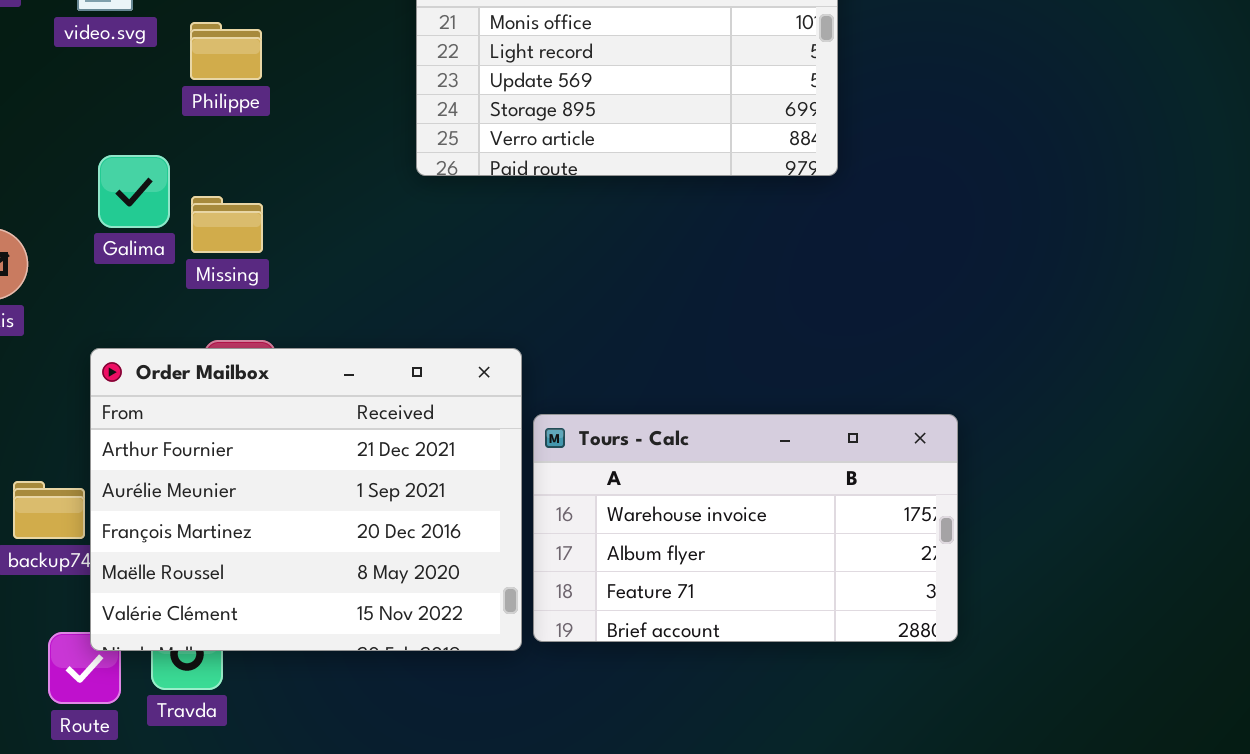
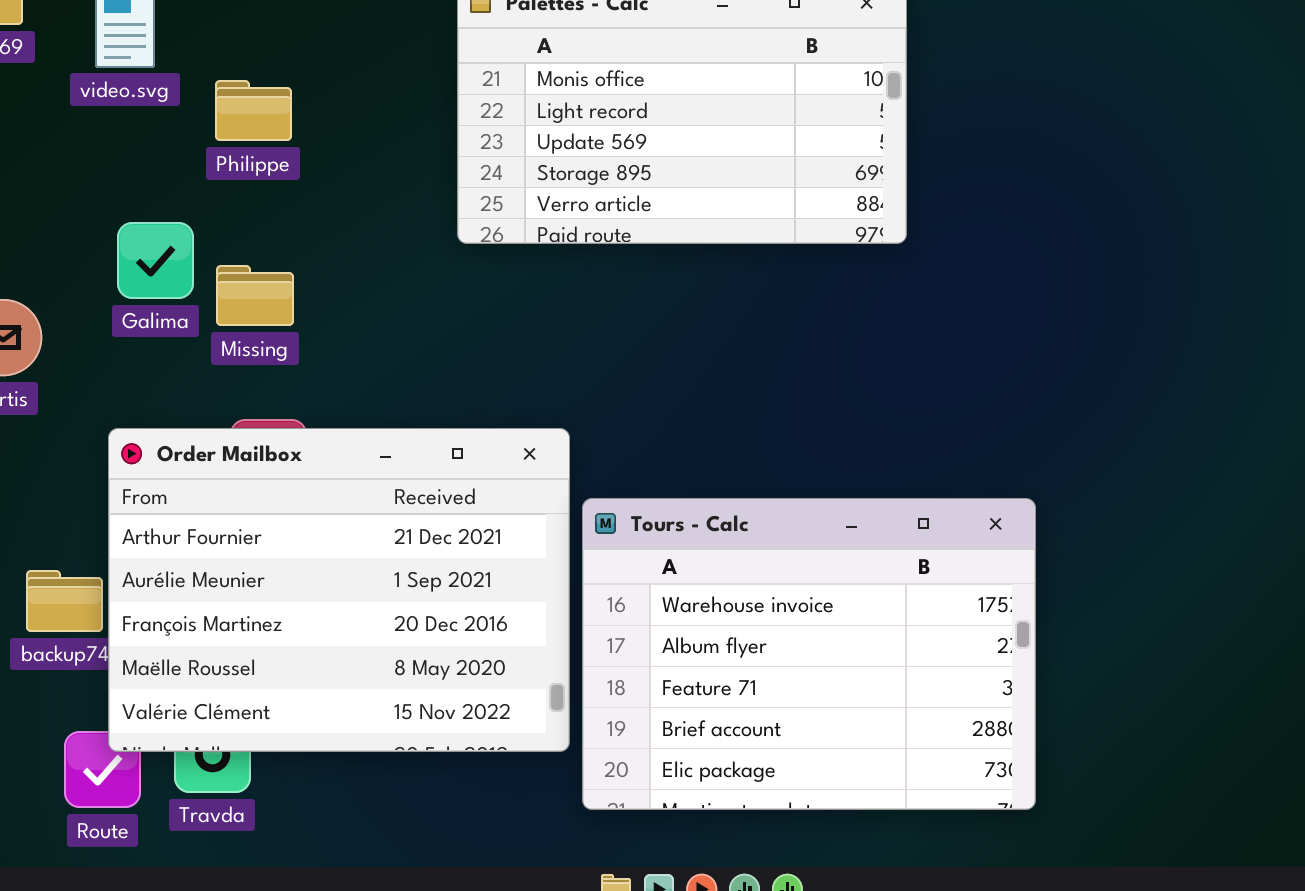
Tours - Calc: [533,414,958,642] -> [582,498,1036,810], resized

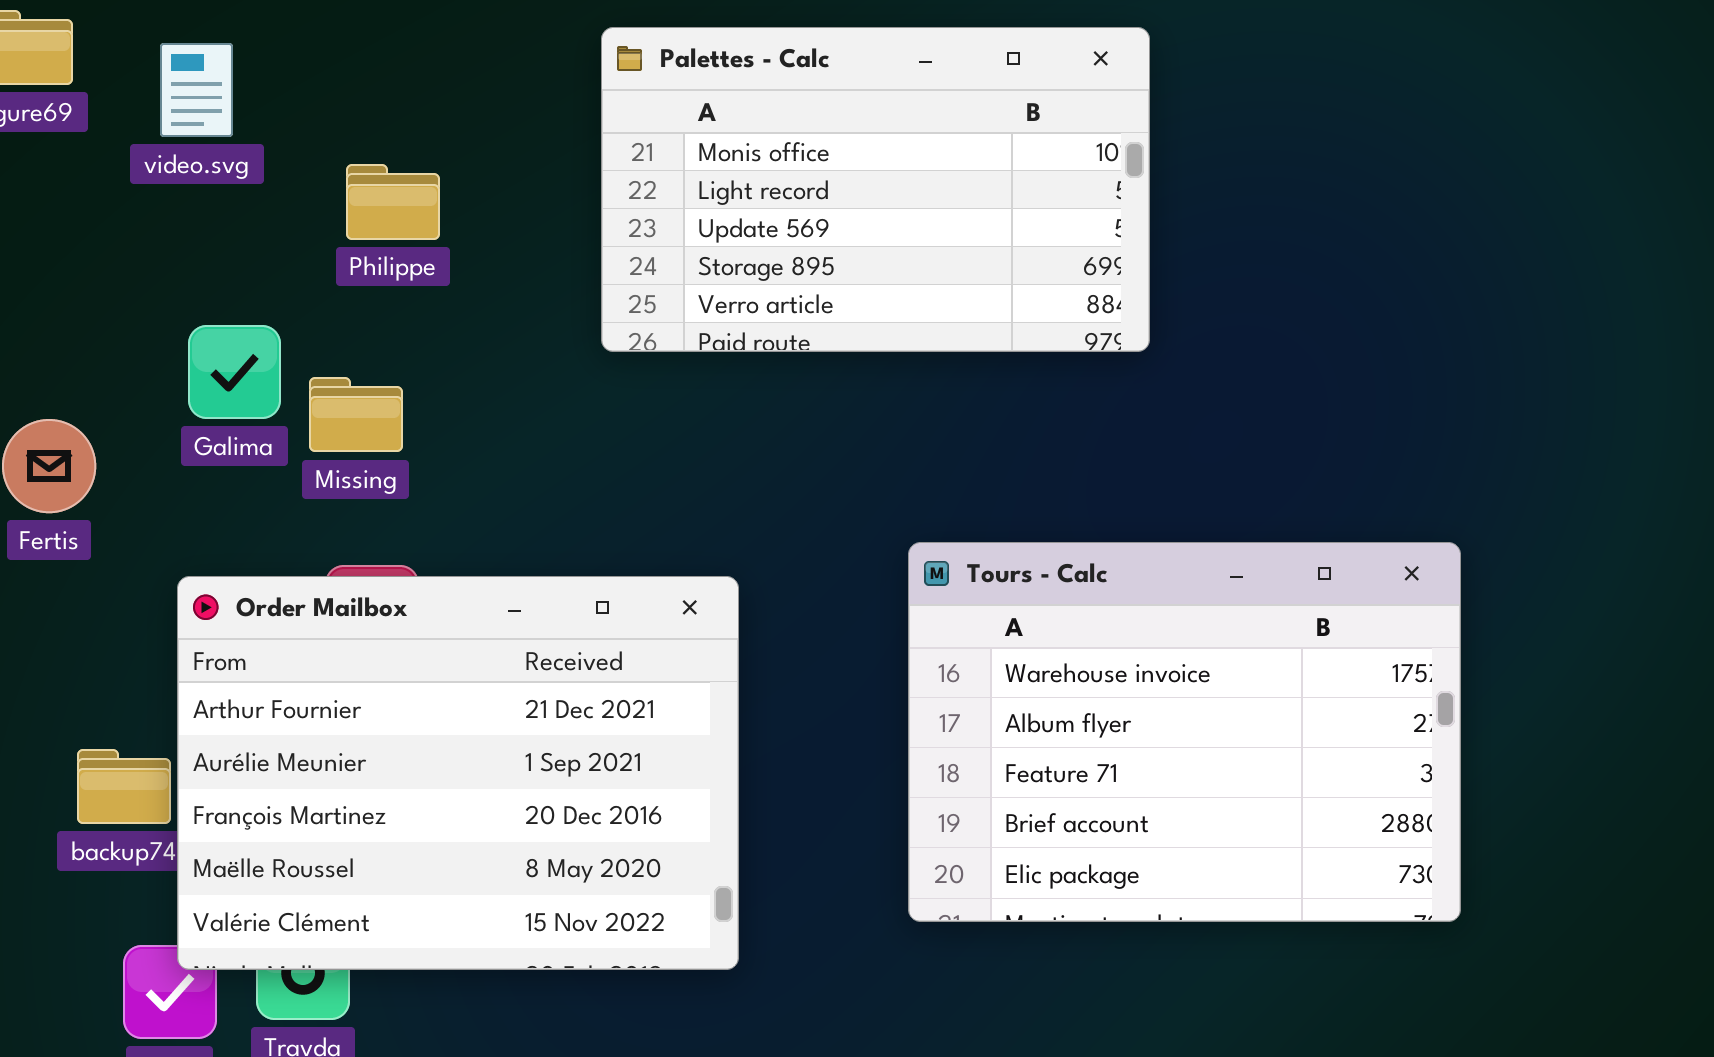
Philippe: [215,80,292,141] -> [346,164,440,240], moved
Tours - Calc: [582,498,1036,810] -> [908,542,1461,922], moved

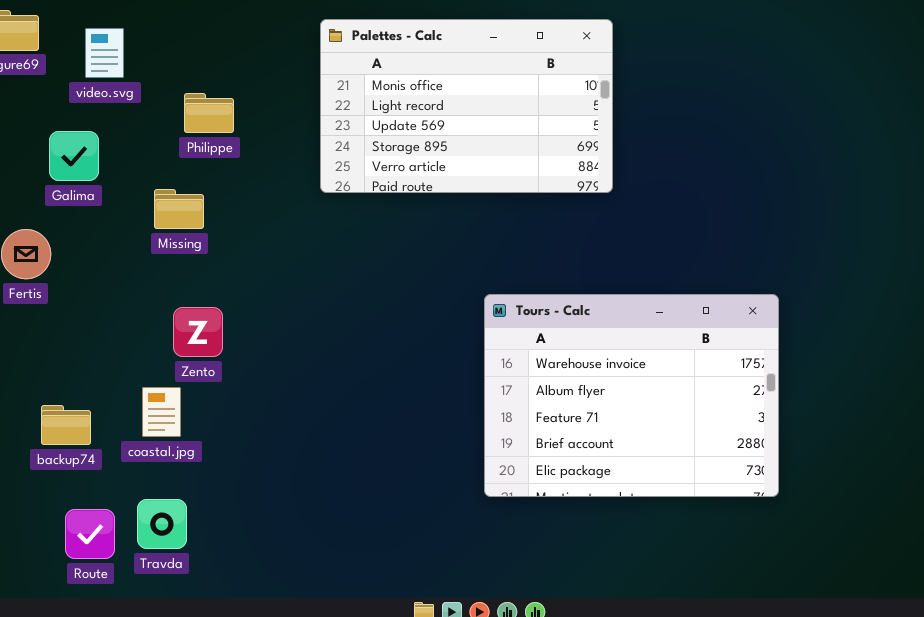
Galima: [188,325,281,419] -> [49,131,99,181], moved
Missing: [309,377,403,452] -> [154,189,204,229], moved
Order Mailbox: [177,576,739,970] -> none, closed

